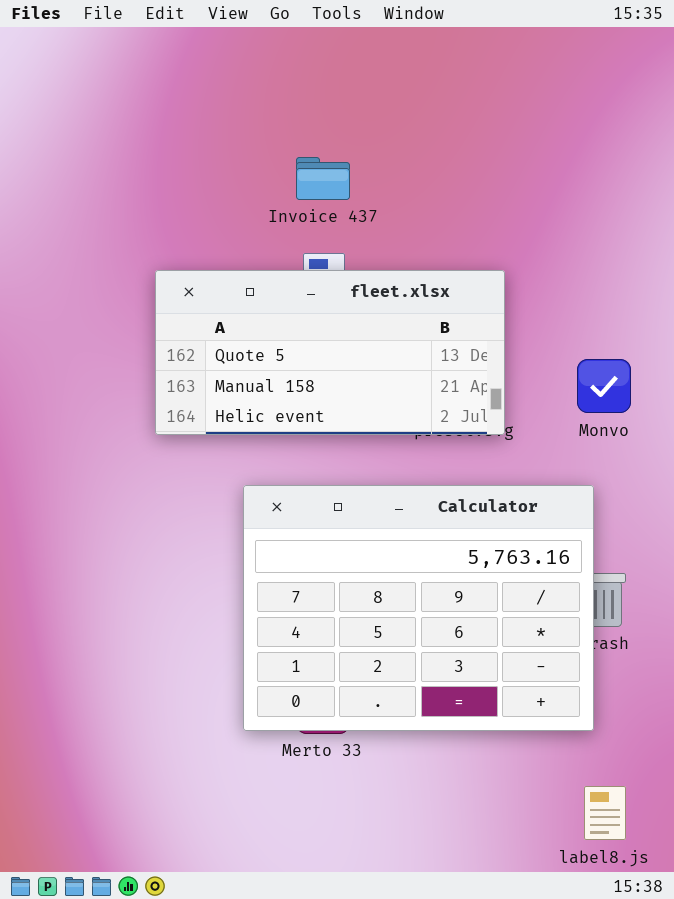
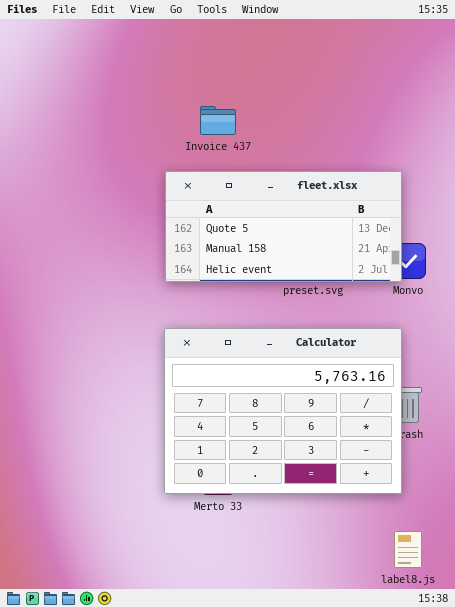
fleet.xlsx: [155,270,505,435] -> [165,171,402,282], moved

